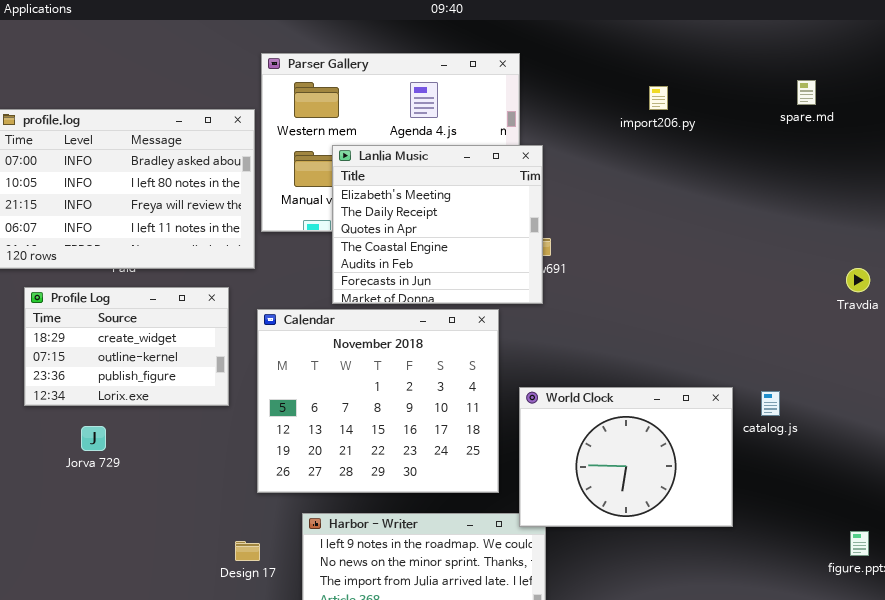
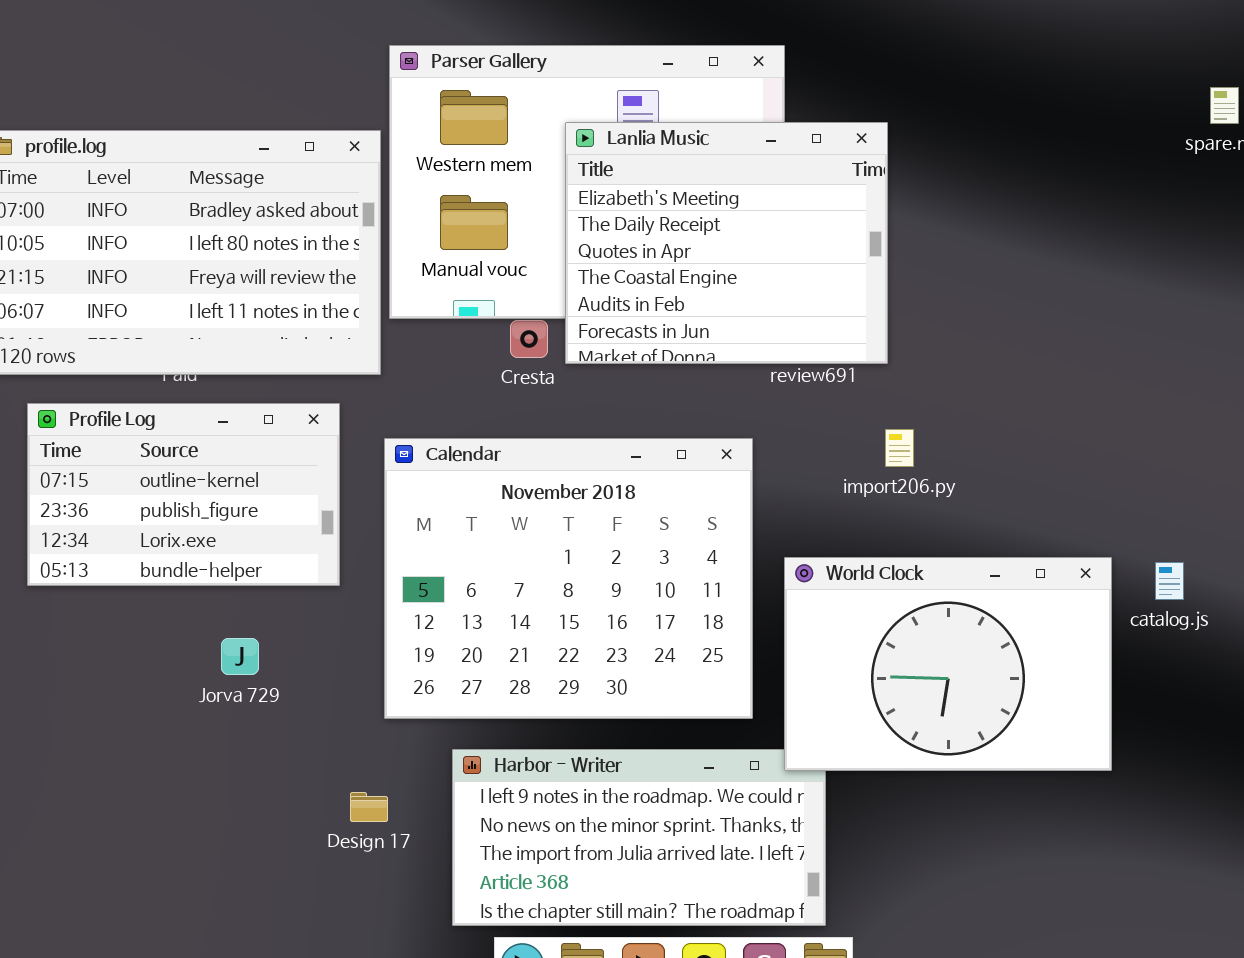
import206.py: [649,86,668,110] -> [885,429,914,467], moved
Lanlia Music: [332,145,543,304] -> [565,122,888,364], moved
Profile Log: [24,287,229,406] -> [27,403,340,586], scrolled down 1 row
Jorva 729: [81,426,106,451] -> [221,638,259,675], moved

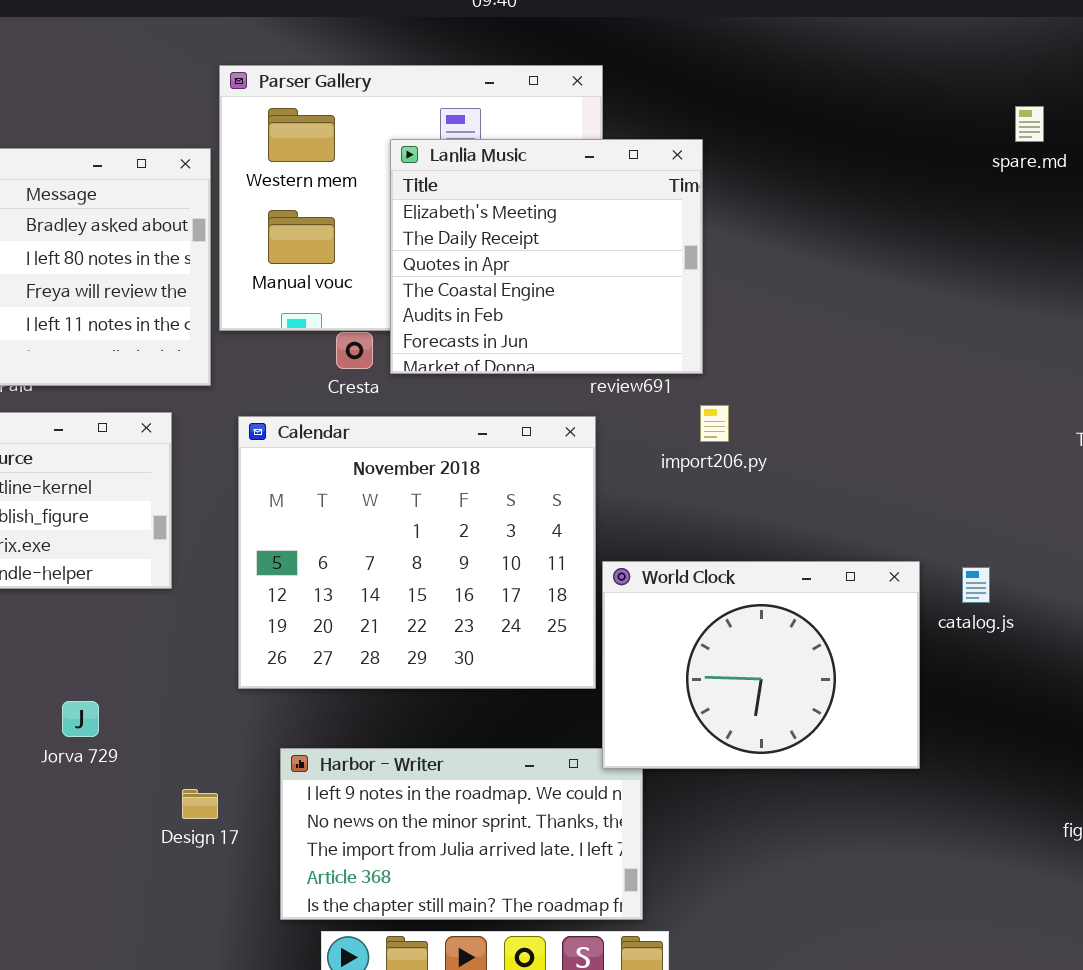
import206.py: [885,429,914,467] -> [700,405,729,442], moved
Calendar: [384,438,753,719] -> [238,416,596,689], moved
Jorva 729: [221,638,259,675] -> [62,701,99,737], moved

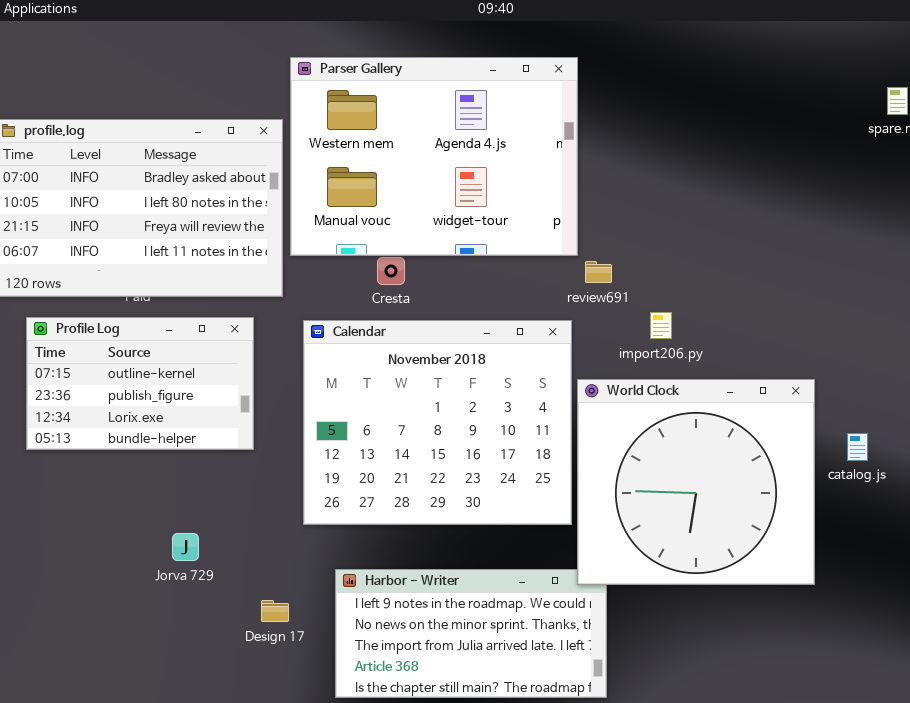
Lanlia Music: [390,139,703,374] -> none, closed
World Clock: [602,561,920,769] -> [577,379,815,585], resized

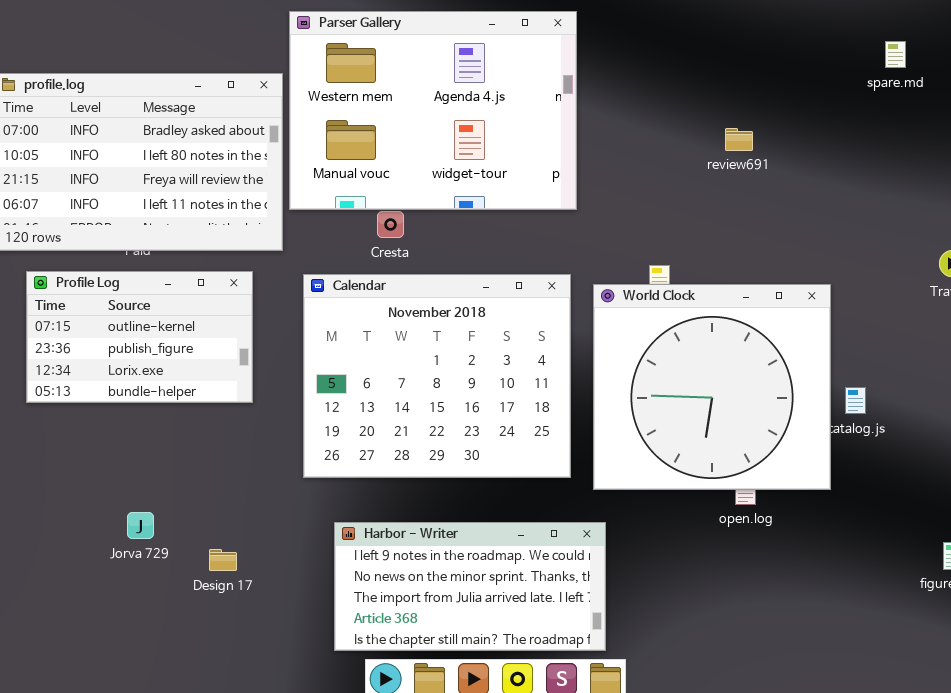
review691: [585,261,612,283] -> [725,128,753,151], moved
World Clock: [577,379,815,585] -> [593,284,831,490], moved
Jorva 729: [172,533,199,561] -> [127,512,154,539], moved
Design 17: [261,600,289,622] -> [209,549,237,571], moved

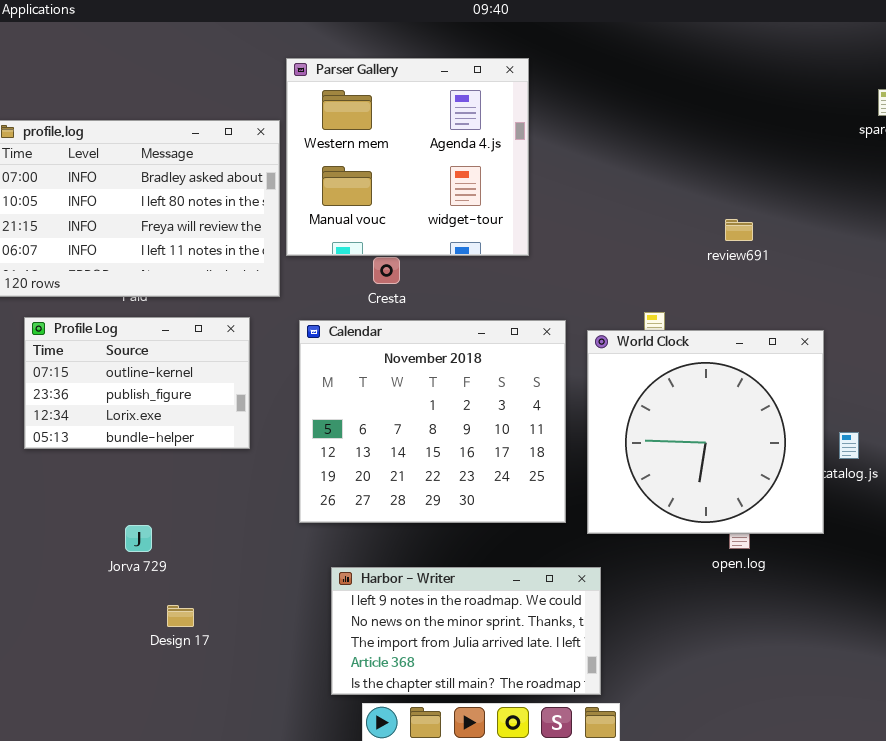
Parser Gallery: [289,11,577,210] -> [286,58,529,256], resized
review691: [725,128,753,151] -> [725,219,753,241], moved
Jorva 729: [127,512,154,539] -> [125,525,152,552], moved
Design 17: [209,549,237,571] -> [167,605,194,627], moved

